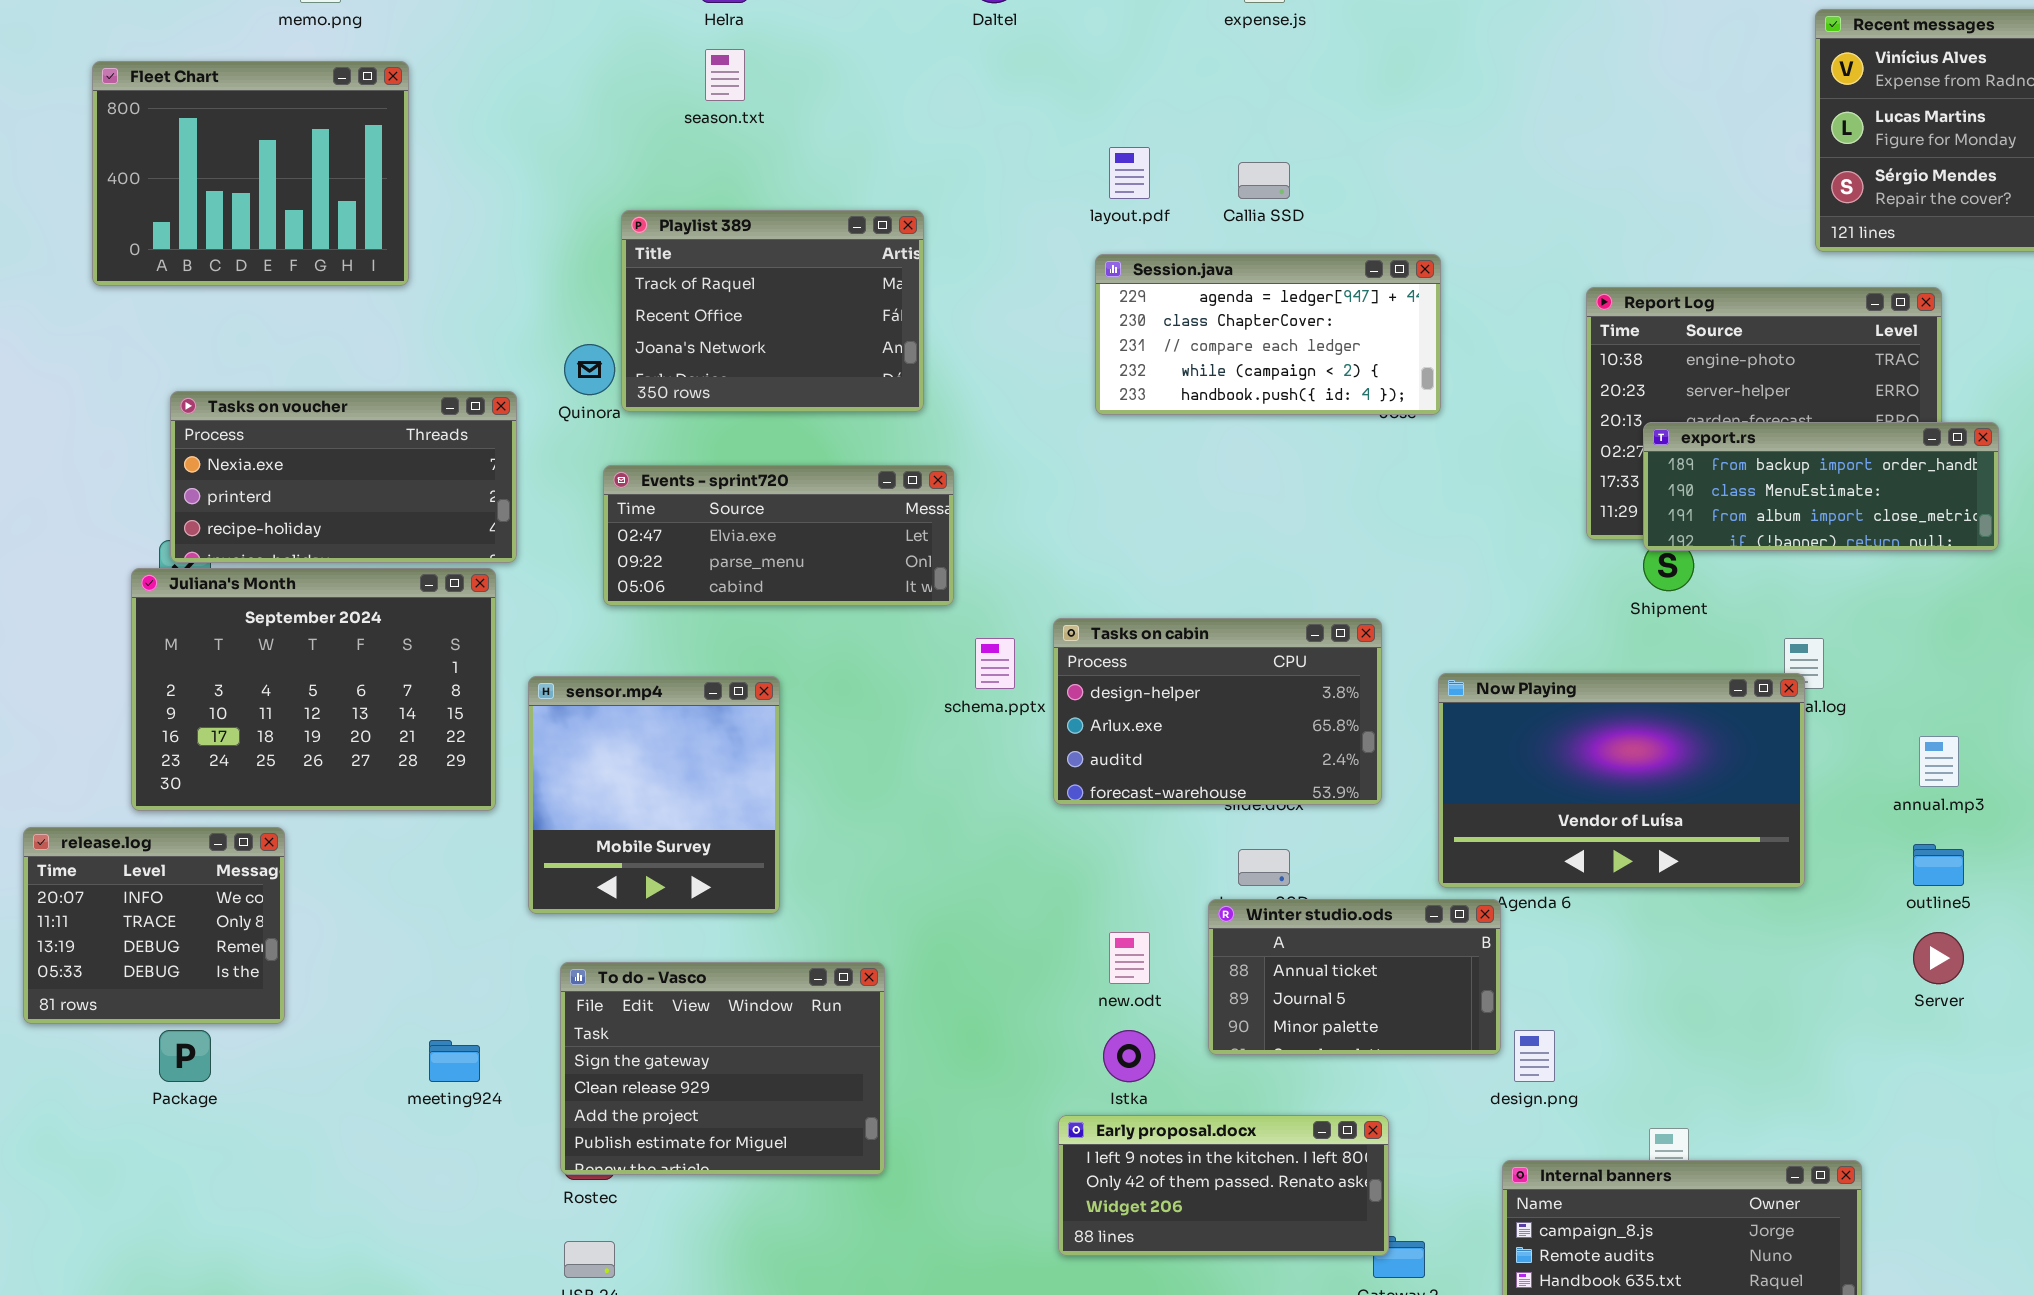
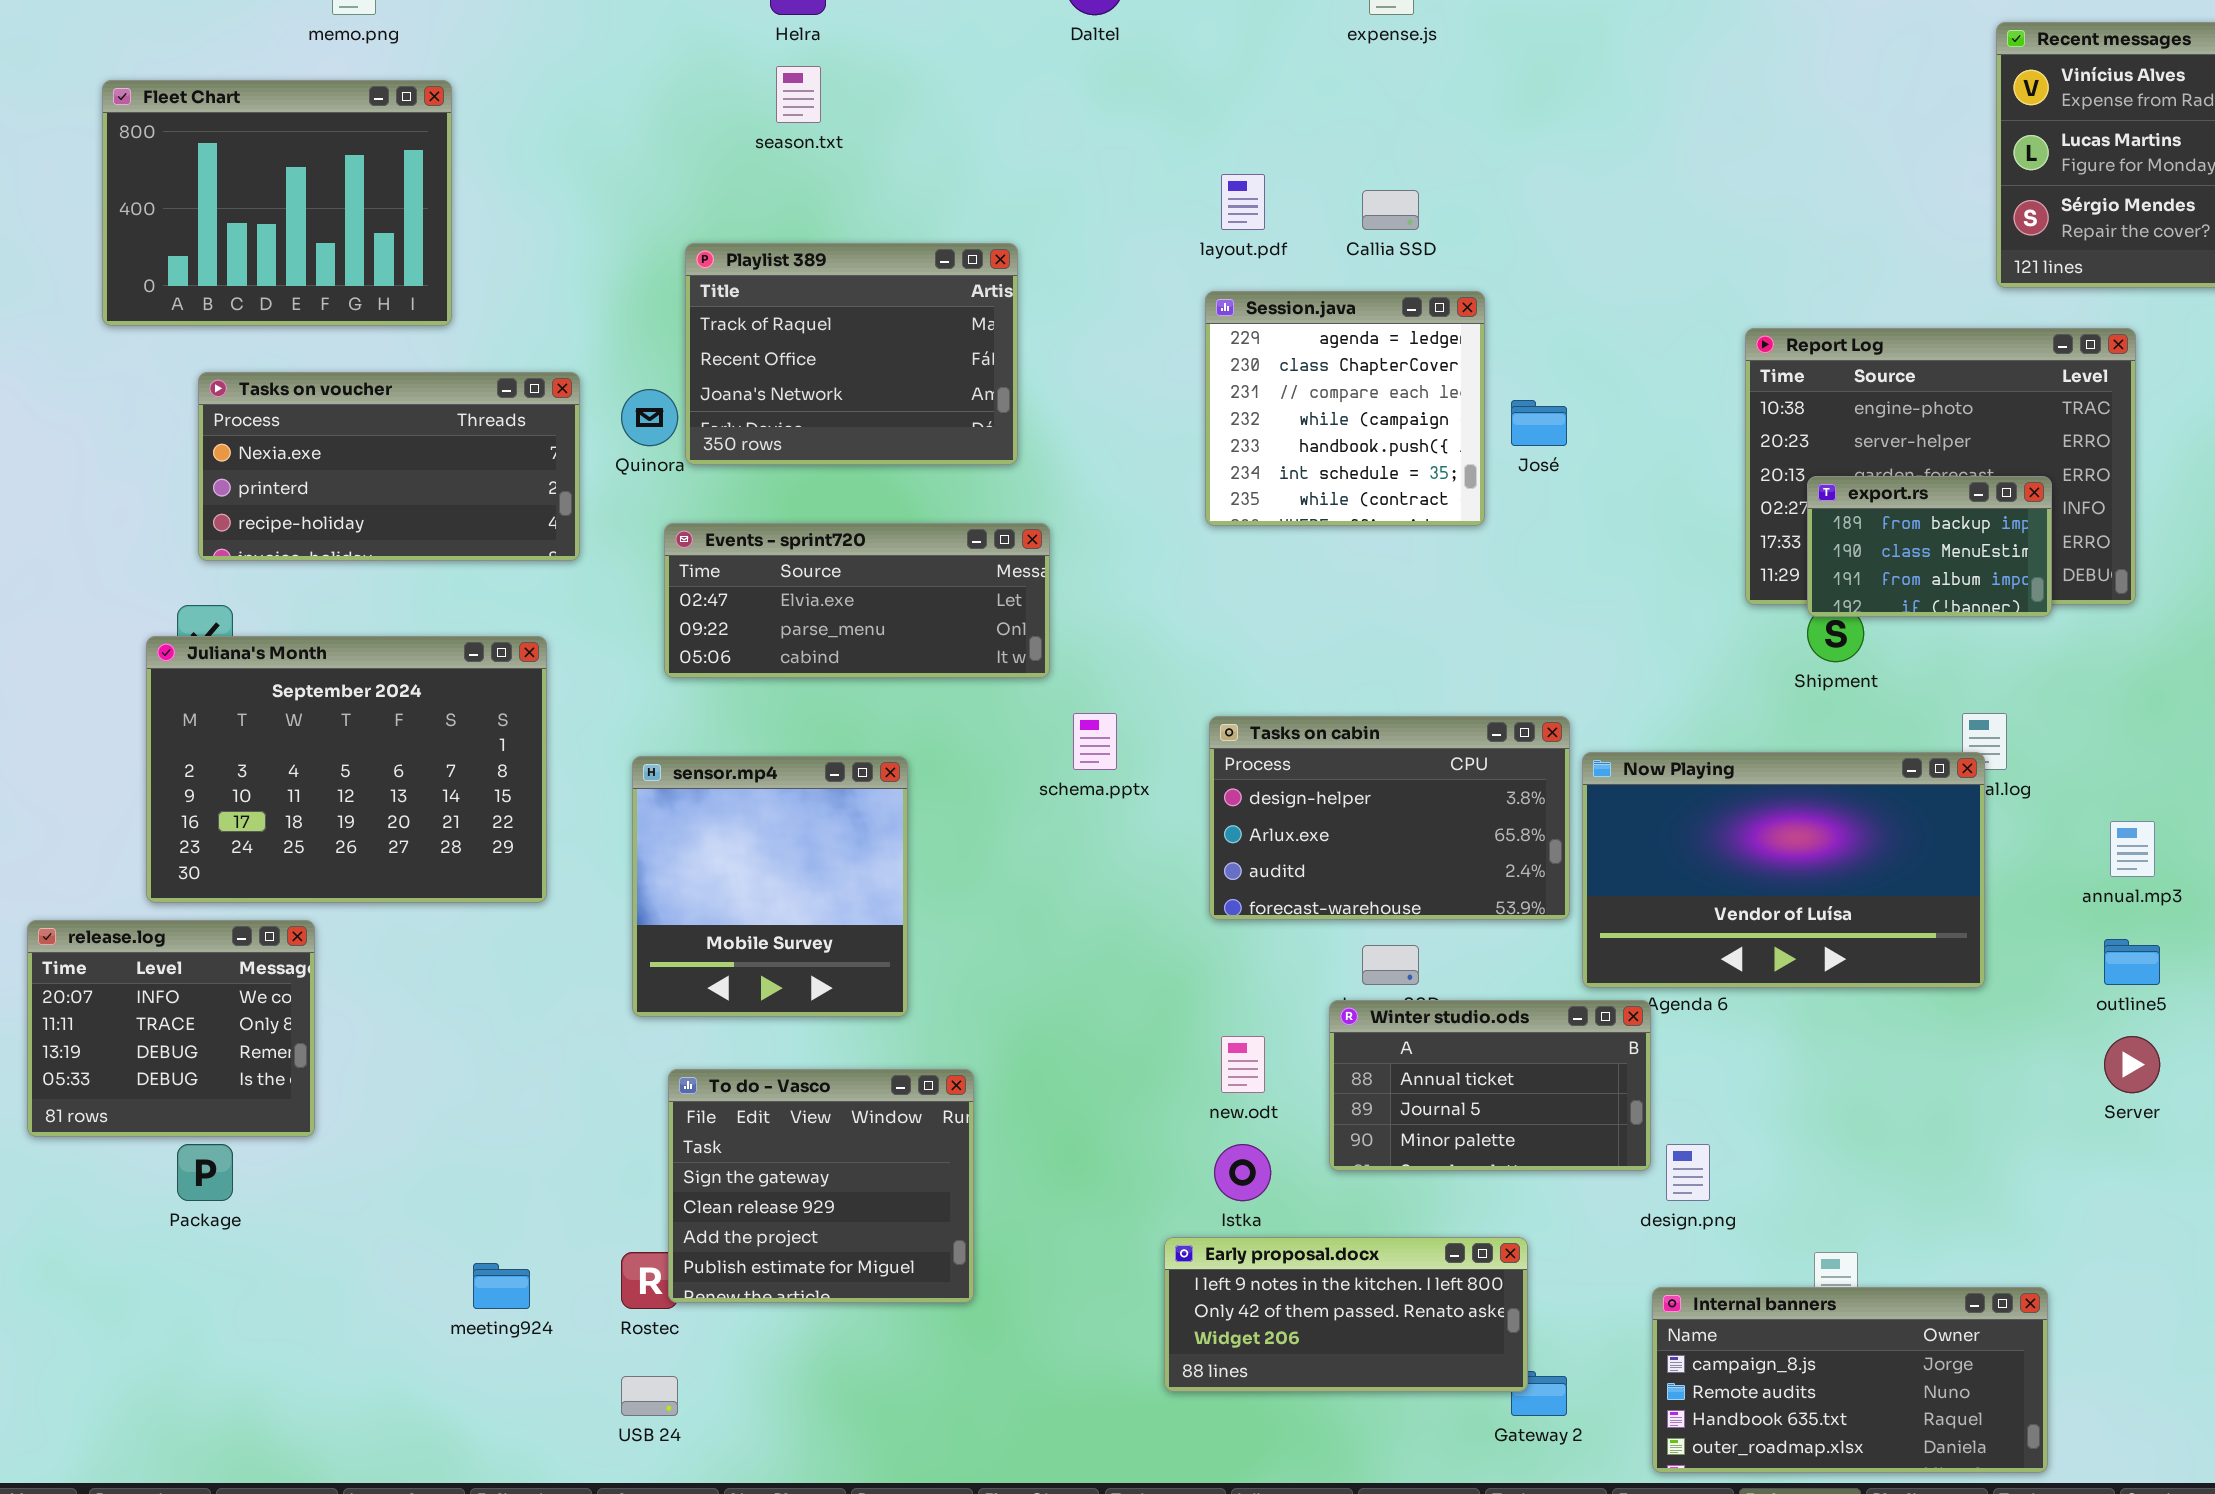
Session.java: [1095,254,1441,415] -> [1205,291,1485,526], resized
Tasks on voucher: [170,391,517,563] -> [198,372,580,561], moved
export.rs: [1643,422,1999,551] -> [1807,476,2052,617], resized
Tasks on cabin: [1053,618,1382,805] -> [1209,716,1570,920], moved
sensor.mp4: [528,676,780,914] -> [632,756,908,1017], moved
To do - Vasco: [560,962,885,1175] -> [668,1069,974,1303], resized
meeting924: [429,1040,480,1082] -> [473,1263,530,1309], moved

